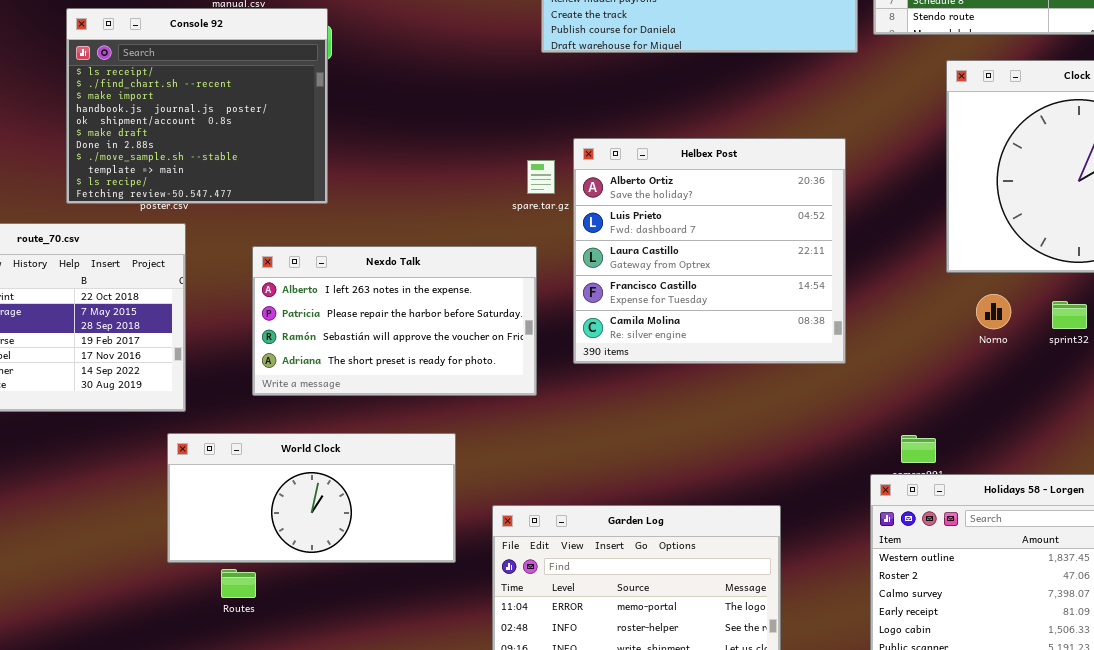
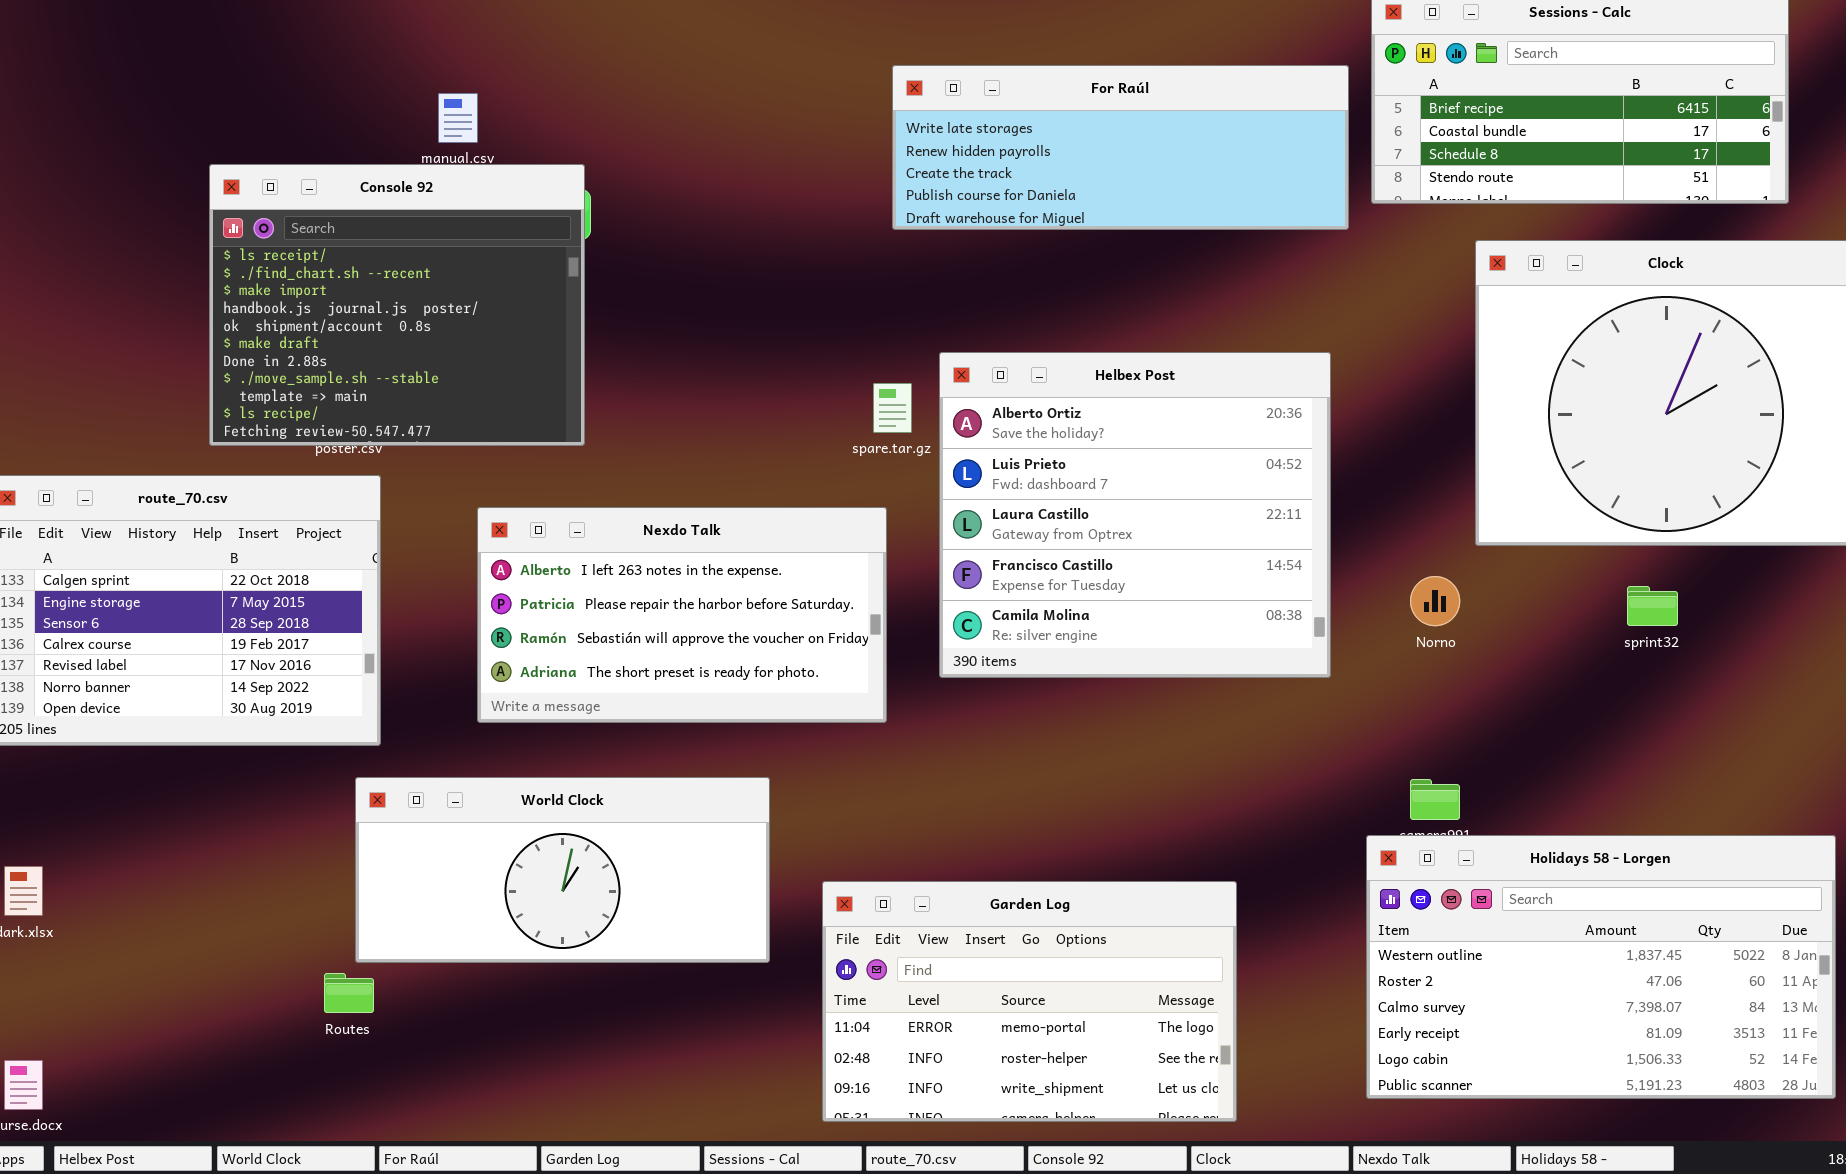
Norno: [976,294,1011,329] -> [1410,576,1460,626], moved
Routes: [221,569,256,598] -> [324,973,374,1013], moved

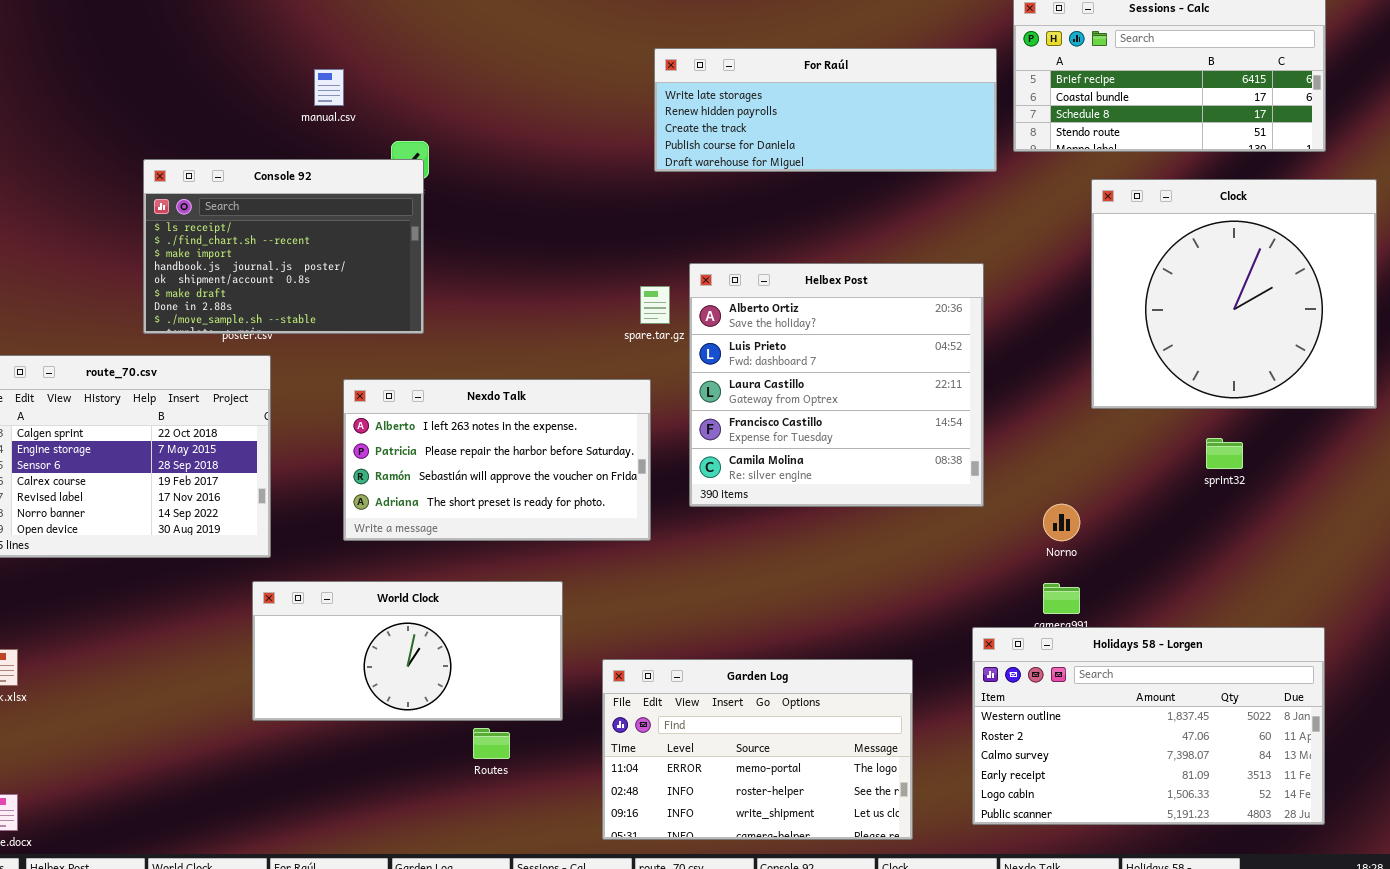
Console 92: [209,164,585,446] -> [143,159,424,334], resized
Norno: [1410,576,1460,626] -> [1043,504,1080,541], moved
Holidays 58 - Lorgen: [1366,835,1836,1099] -> [972,627,1325,825], moved
Routes: [324,973,374,1013] -> [473,728,510,759], moved

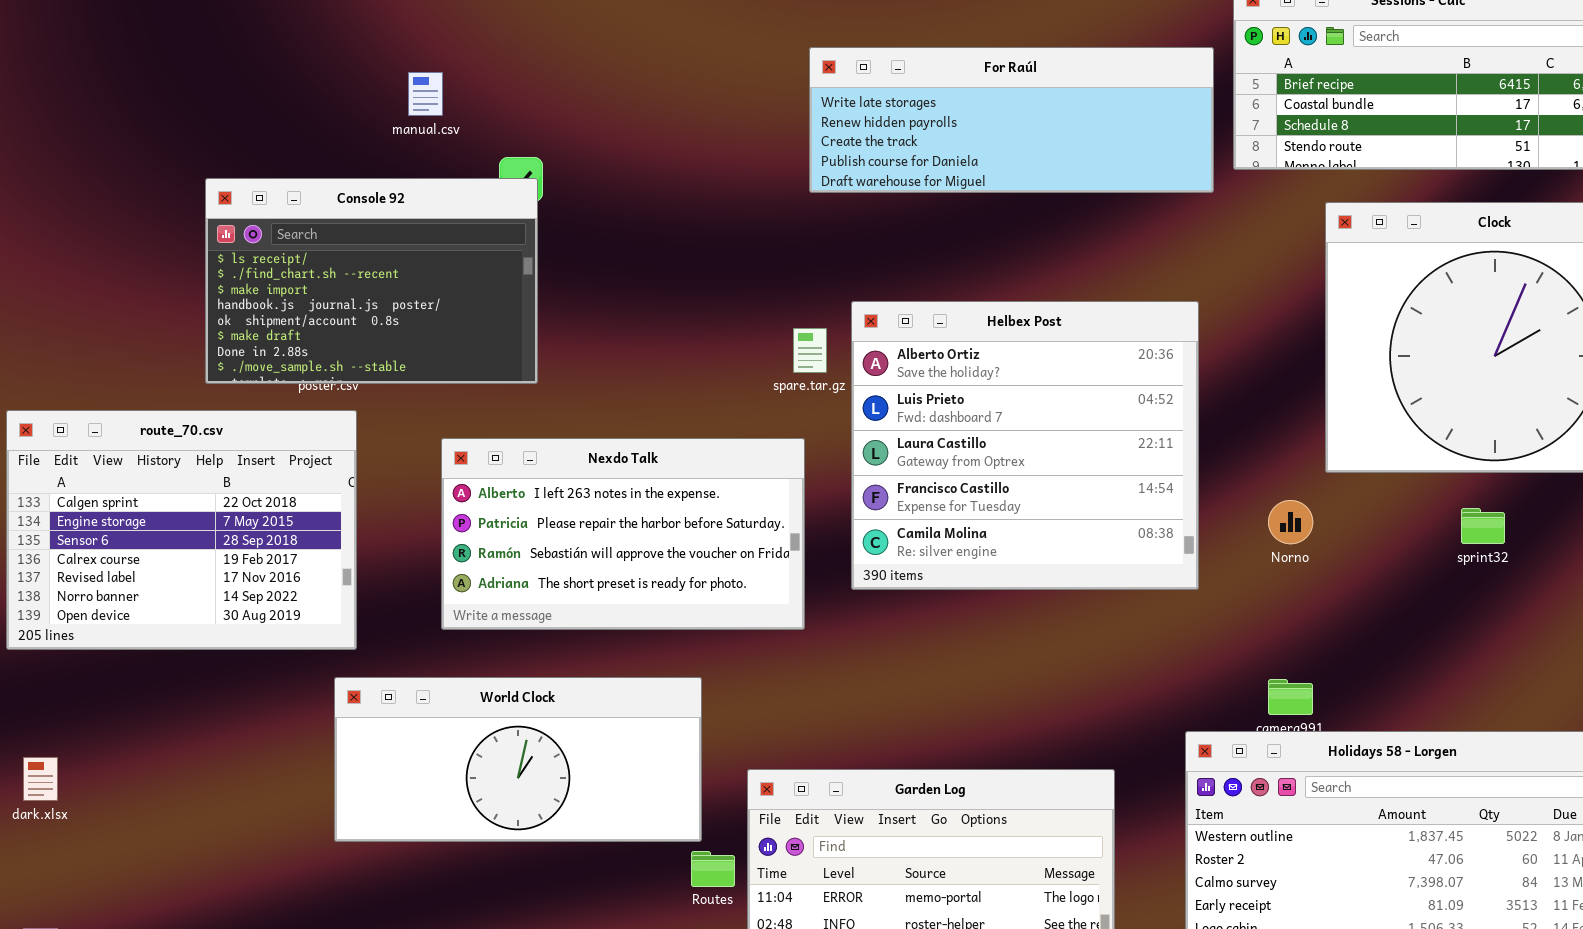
Norno: [1043,504,1080,541] -> [1268,500,1313,544], moved
Routes: [473,728,510,759] -> [691,851,735,887], moved

